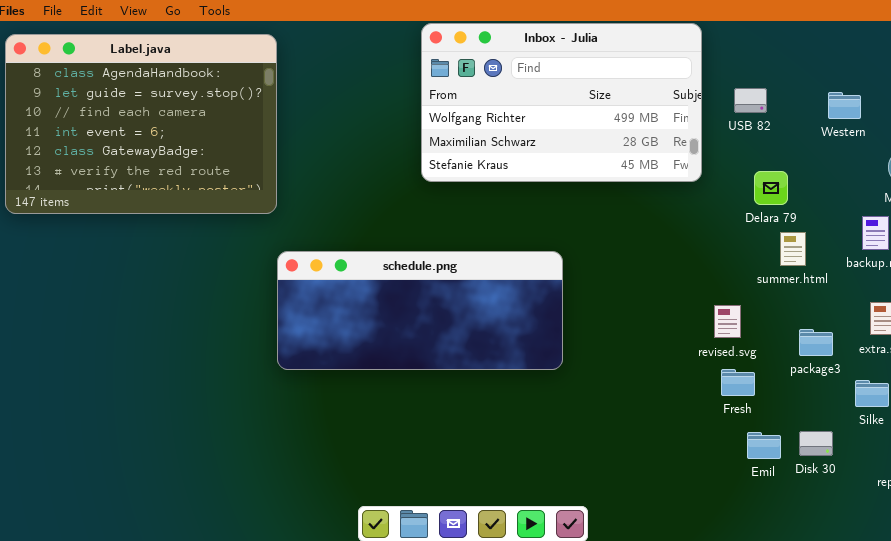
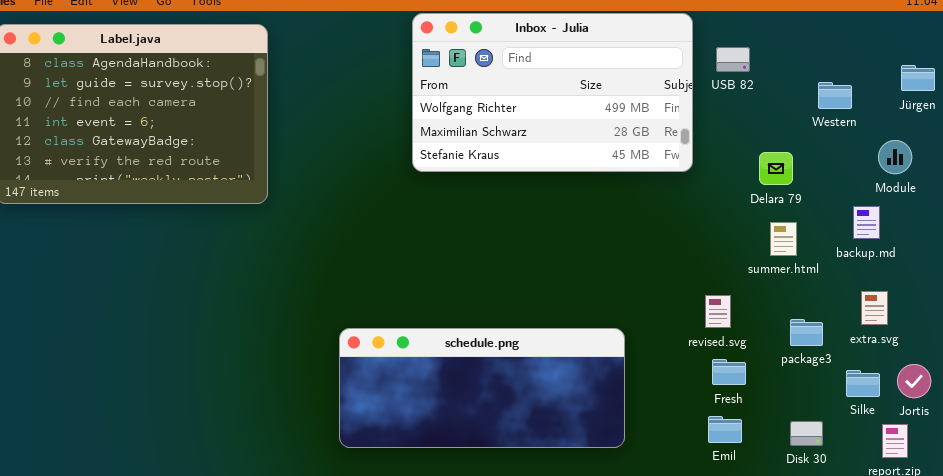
USB 82: [734,88,767,113] -> [716,47,750,72], moved
Delara 79: [754,171,788,205] -> [759,152,793,185], moved
schedule.png: [277,251,563,370] -> [339,328,625,448], moved
Emil: [747,432,781,459] -> [708,416,742,443], moved

